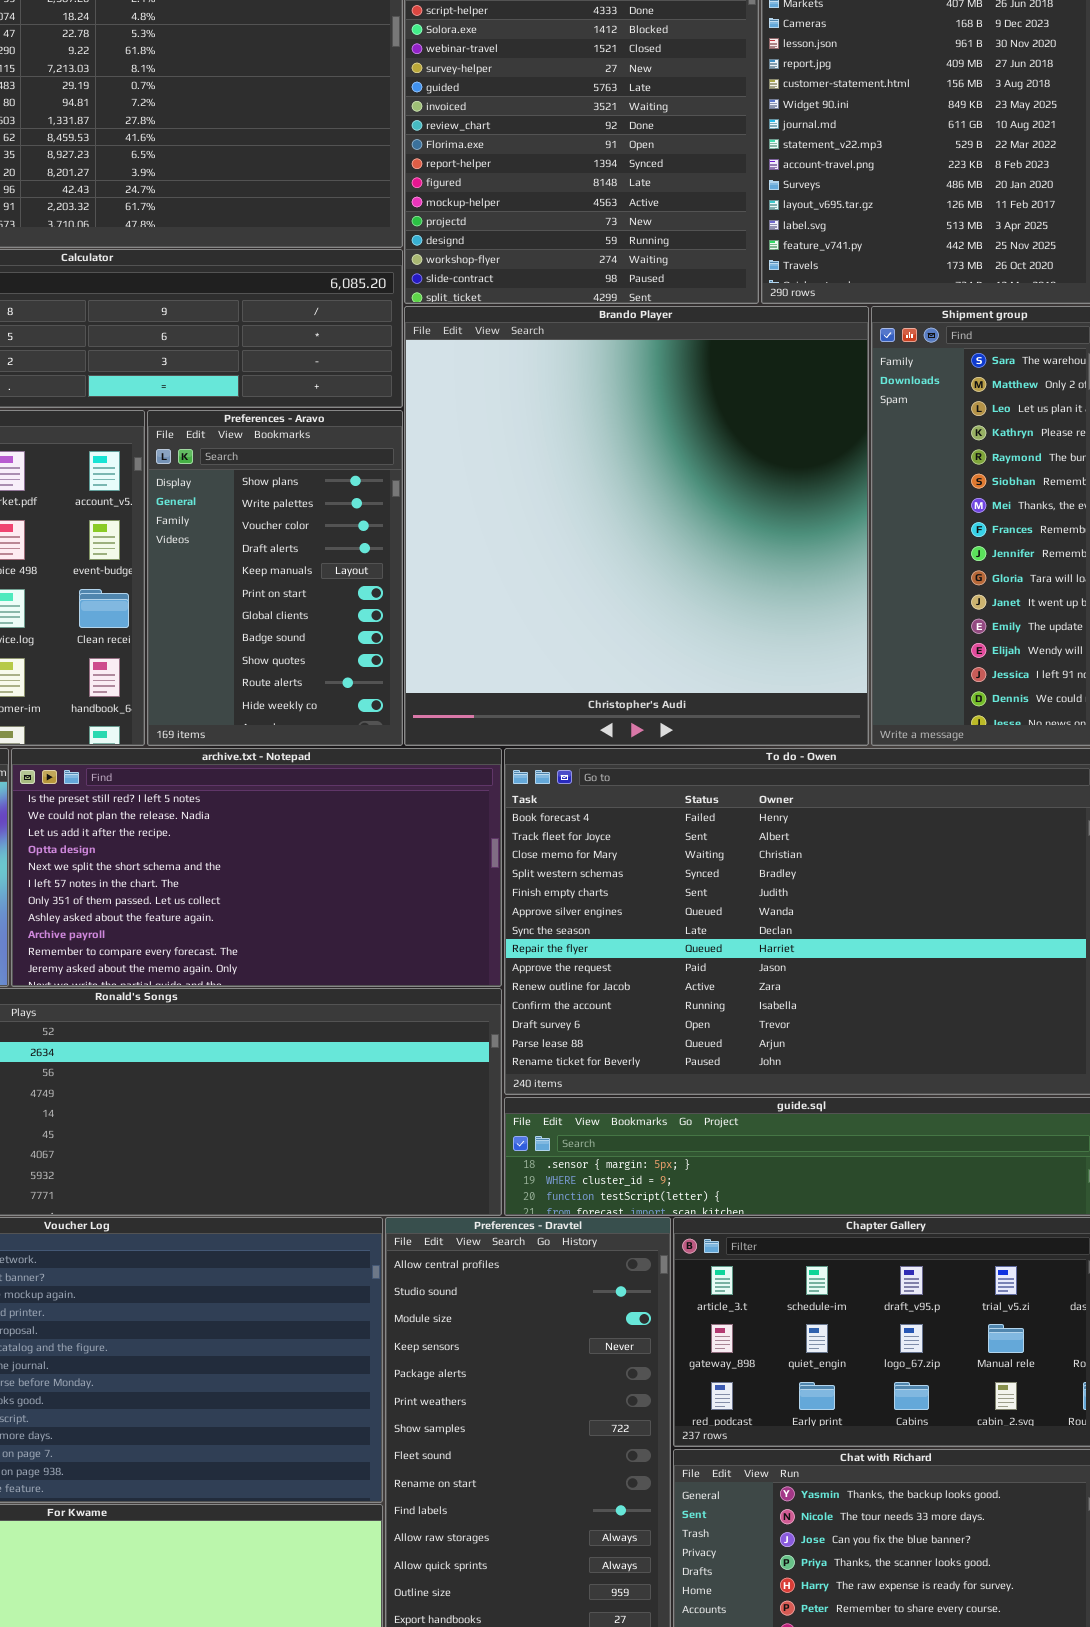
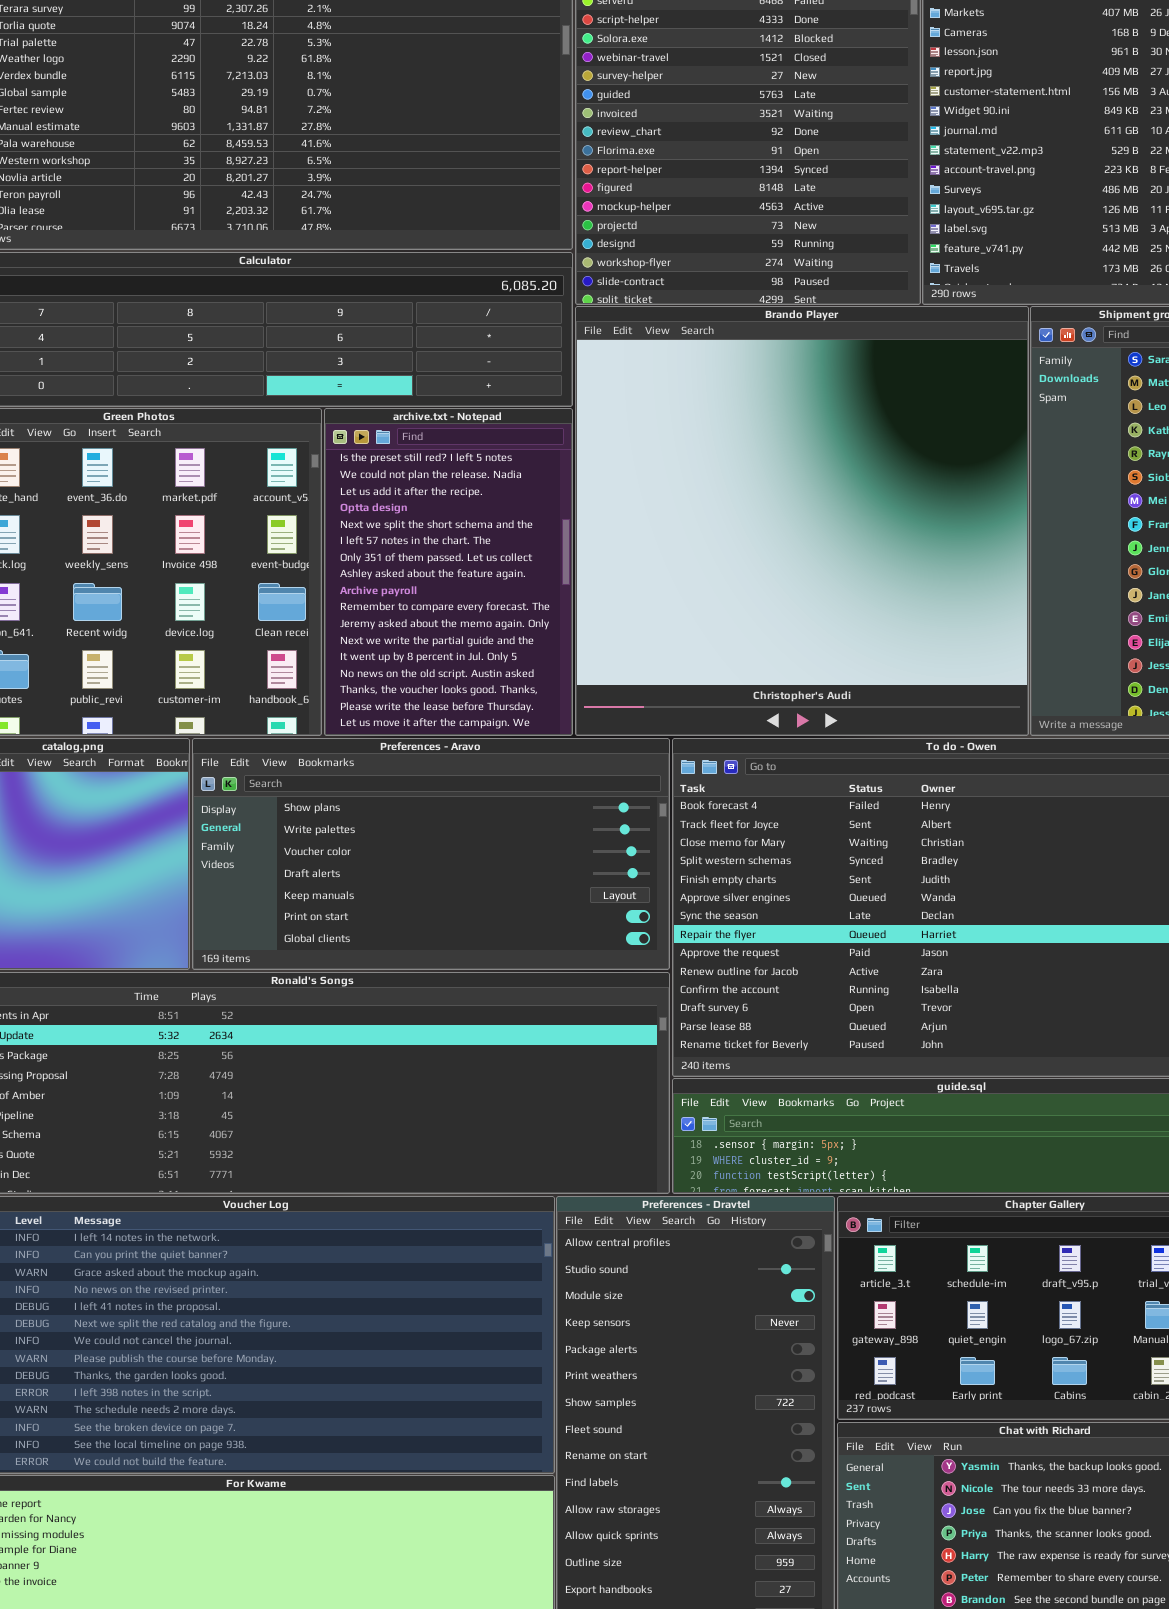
Preferences - Aravo: [147,410,403,746] -> [192,738,670,970], moved, resized
archive.txt - Notepad: [11,748,502,987] -> [324,408,573,736], moved, resized

